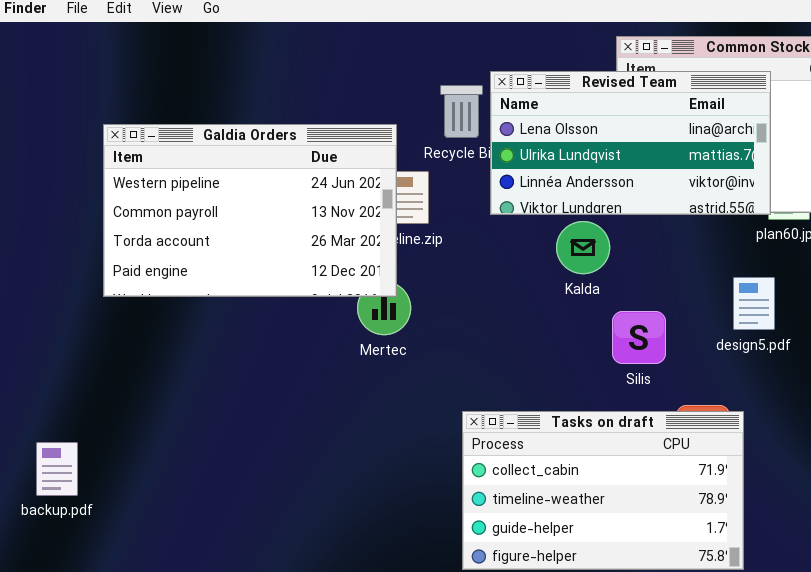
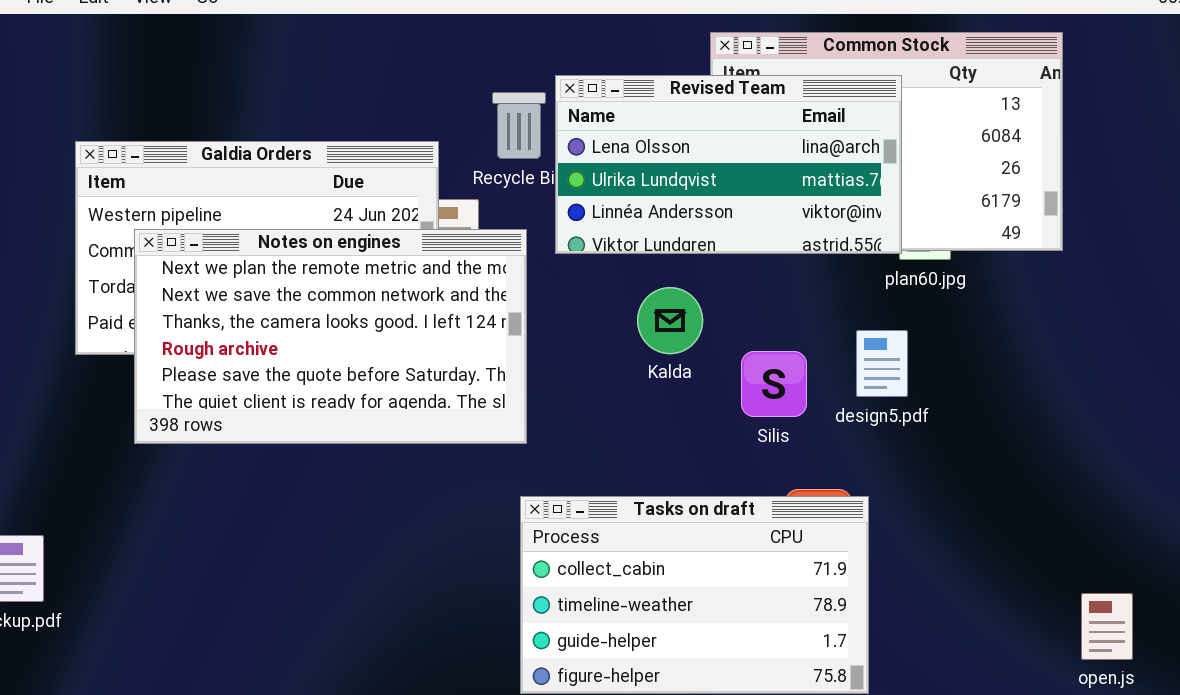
Notes on engines: none -> [134,229,527,444], opened
Kalda: [556,221,610,274] -> [637,287,703,354], moved
Silis: [612,311,666,364] -> [741,351,807,417], moved

